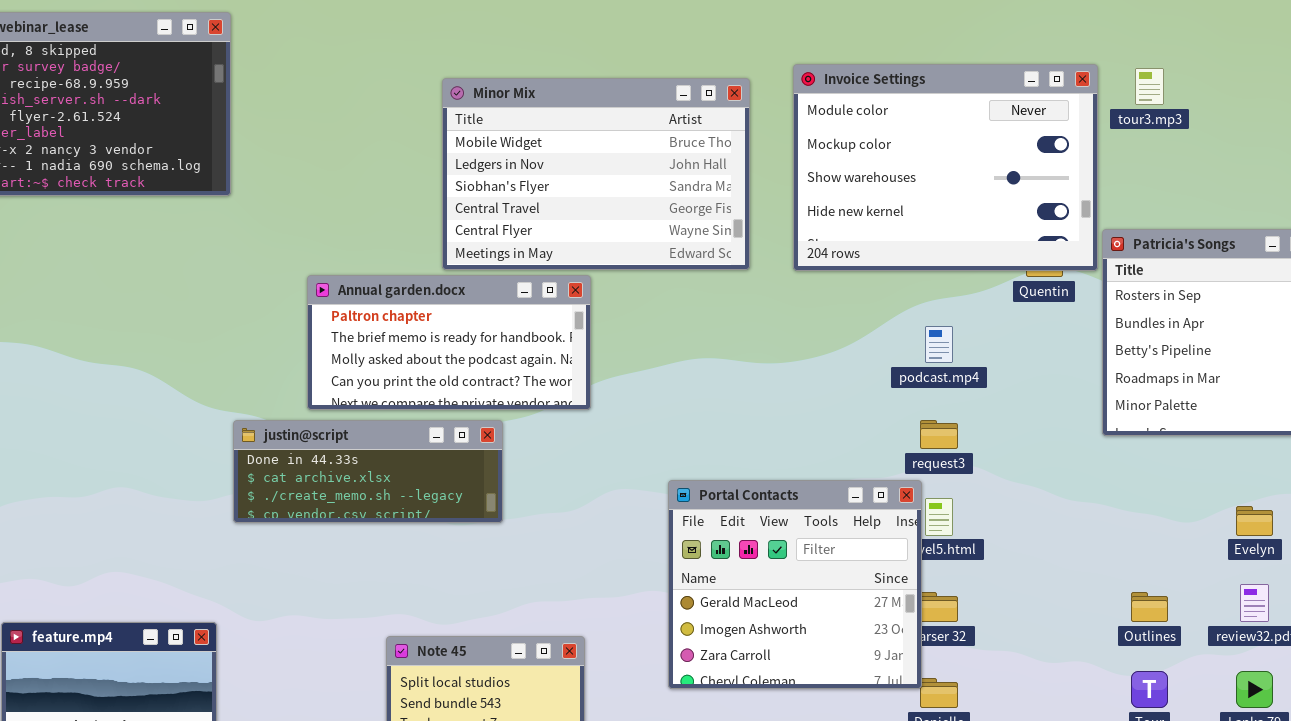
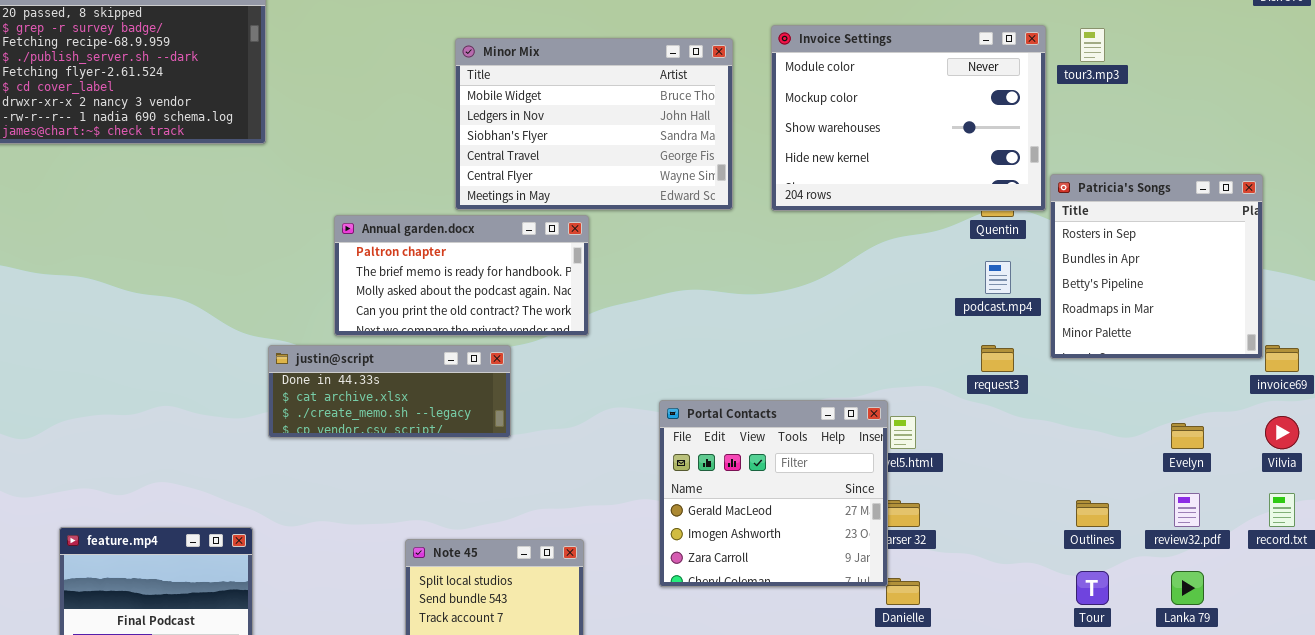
podcast.mp4: [925,326,953,363] -> [985,261,1011,294], moved
request3: [920,420,958,449] -> [981,345,1014,372], moved

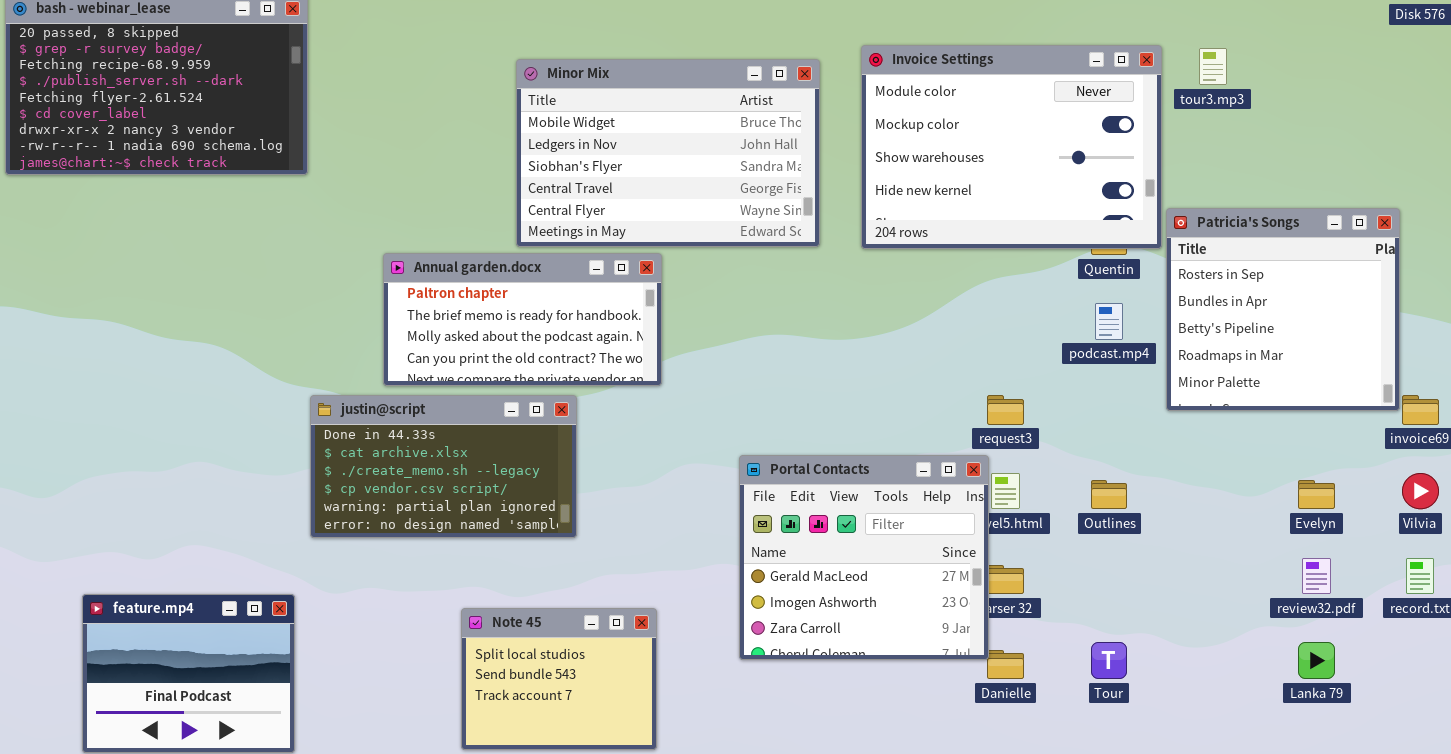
justin@script: [268,345,511,438] -> [310,395,577,538], resized
request3: [981,345,1014,372] -> [987,395,1024,425], moved
Outlines: [1076,500,1109,527] -> [1091,480,1127,509], moved
Tour: [1076,571,1109,605] -> [1091,642,1127,679], moved

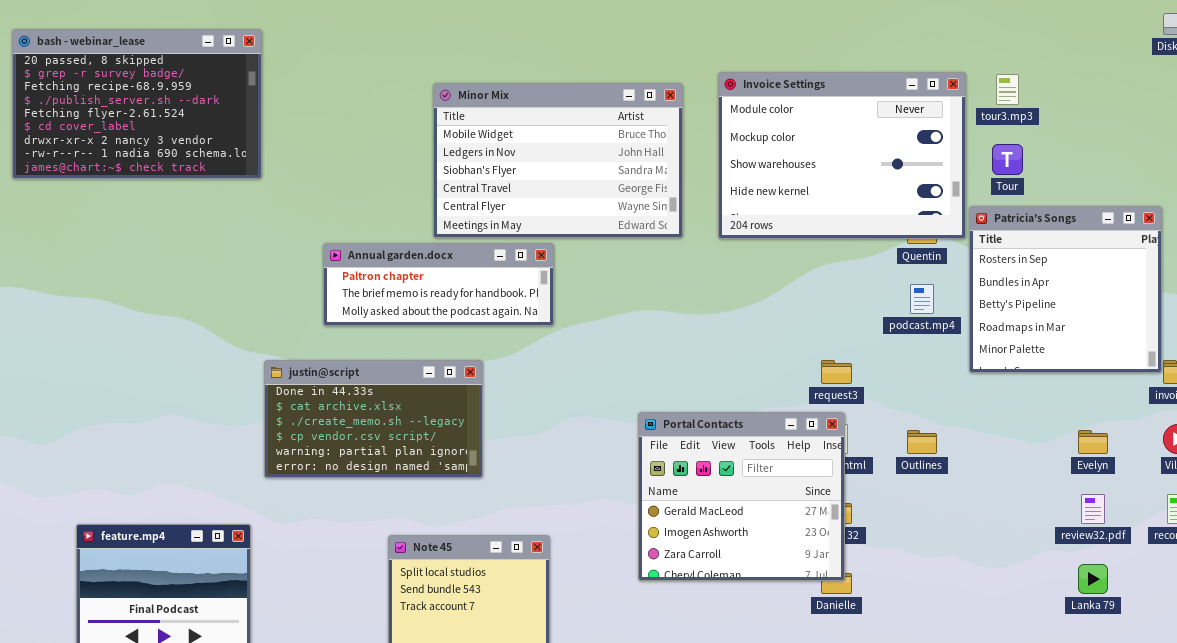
Annual garden.docx: [383,253,662,386] -> [323,243,554,326], resized
Portal Contacts: [739,455,989,660] -> [638,412,845,581], moved
Tour: [1091,642,1127,679] -> [992,144,1023,175], moved

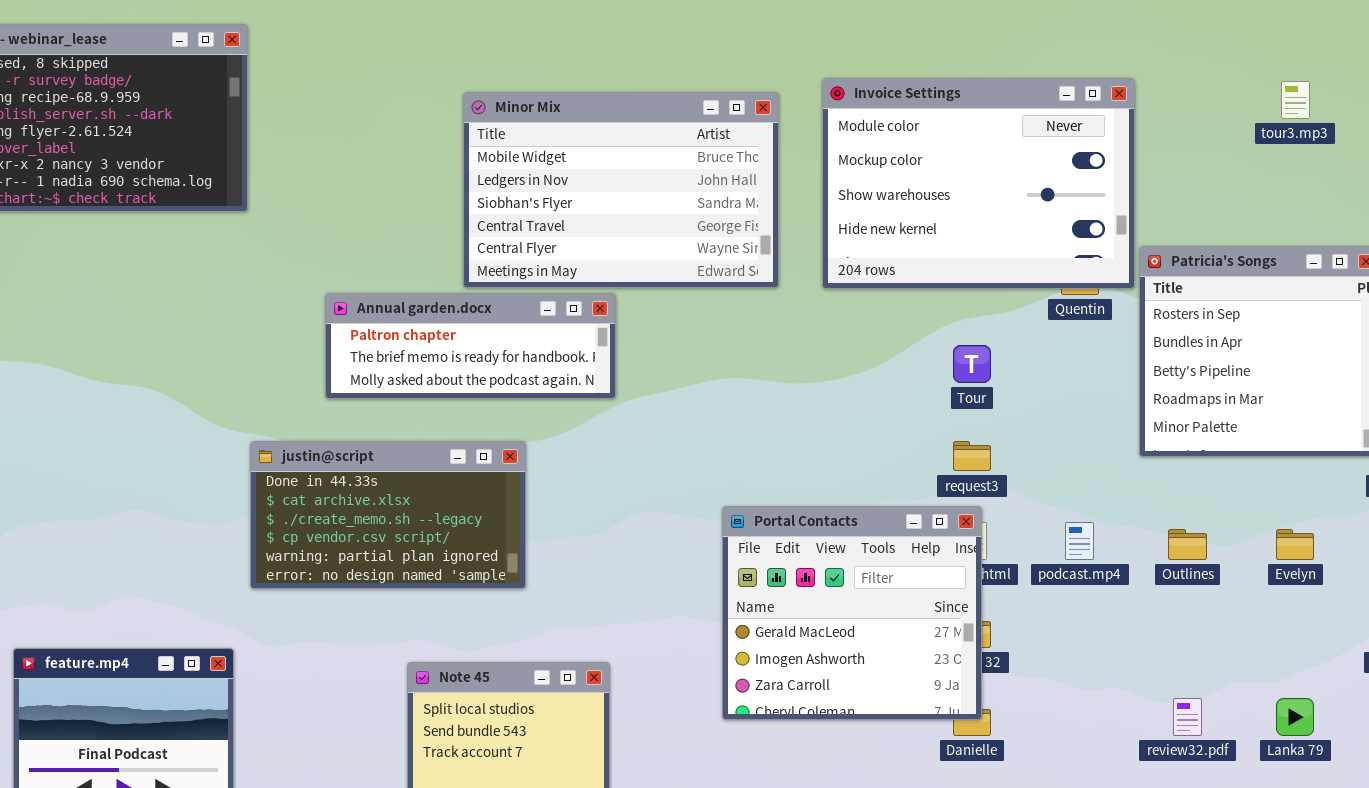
tour3.mp3: [996,74,1019,105] -> [1281,81,1310,119], moved
Tour: [992,144,1023,175] -> [953,345,991,383], moved
podcast.mp4: [910,284,934,314] -> [1065,522,1094,560], moved
Outlines: [907,430,937,454] -> [1168,529,1207,560], moved
review32.pdf: [1081,494,1105,524] -> [1173,698,1202,736], moved

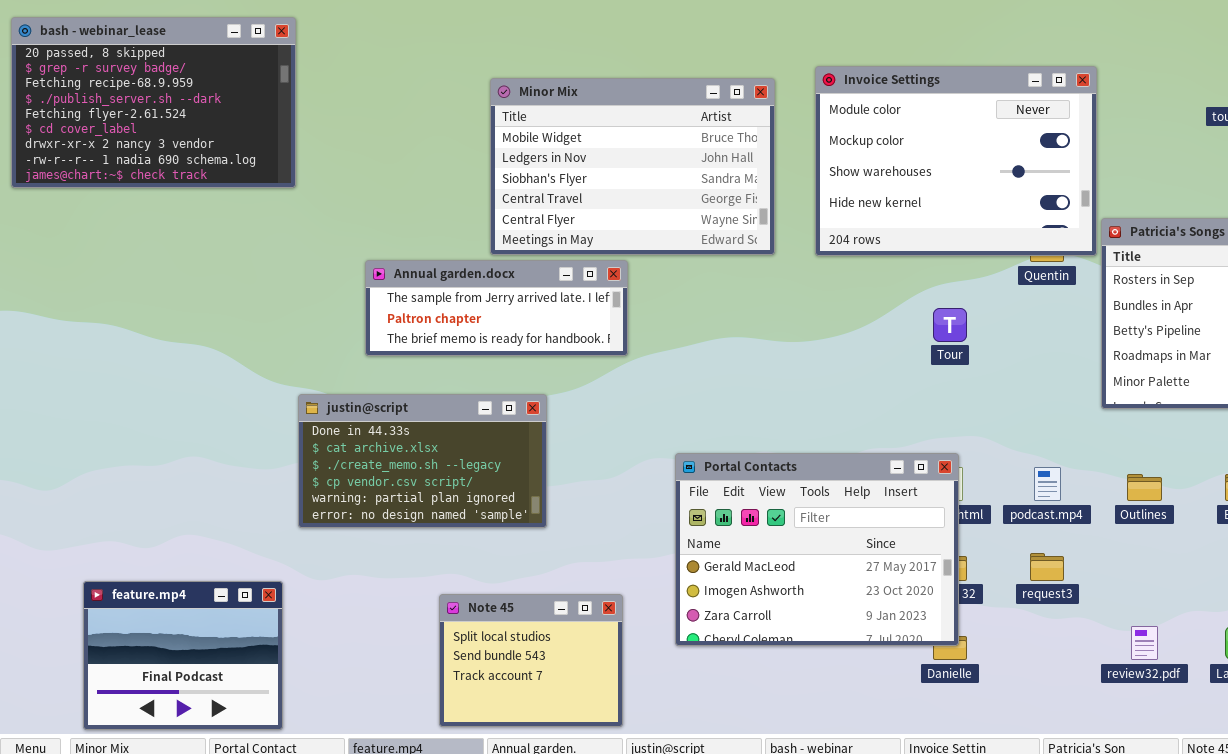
Annual garden.docx: [325,293,616,399] -> [365,260,628,356], scrolled up 1 row
request3: [953,441,991,471] -> [1030,553,1064,581], moved
Portal Contacts: [722,506,982,720] -> [675,453,959,646], resized

